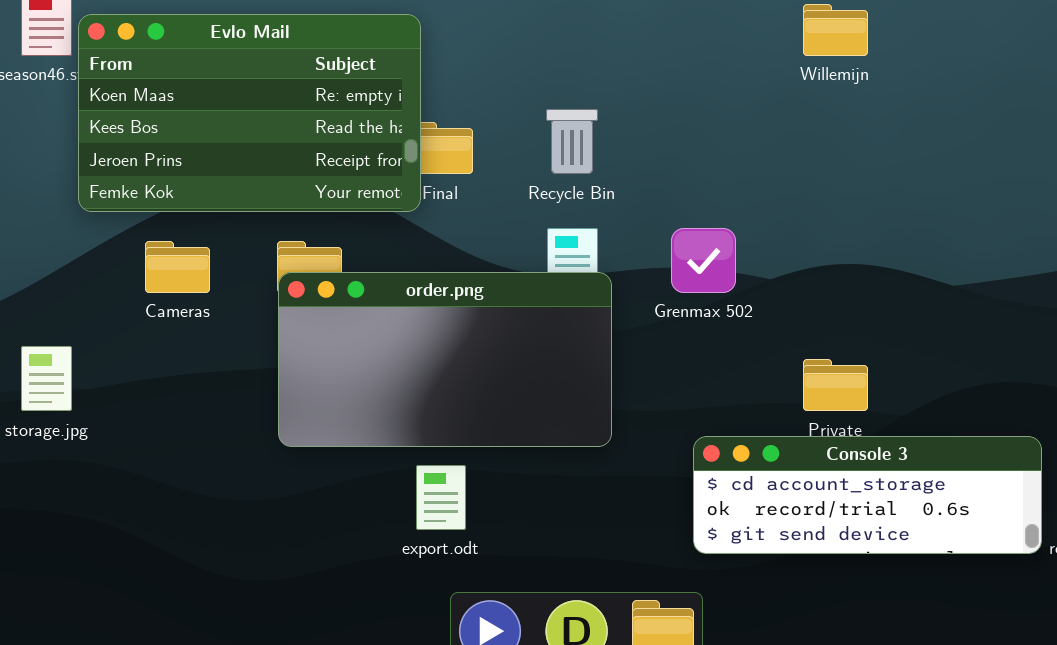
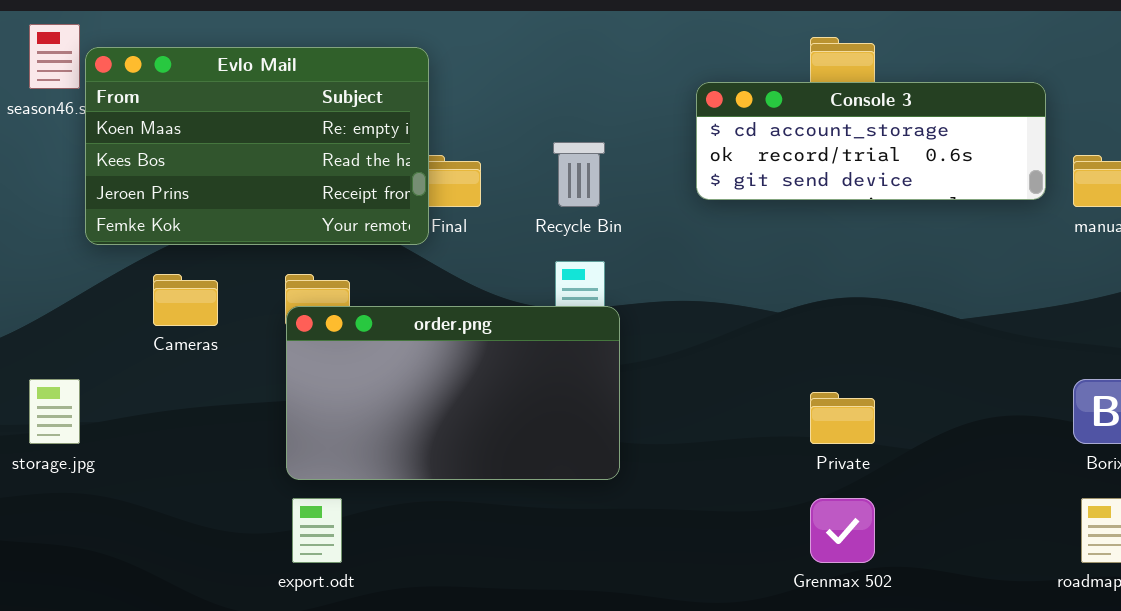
Grenmax 502: [671,228,736,293] -> [810,498,875,563], moved
Console 3: [693,436,1042,554] -> [696,82,1046,200], moved
export.odt: [416,465,466,530] -> [292,498,342,563], moved

